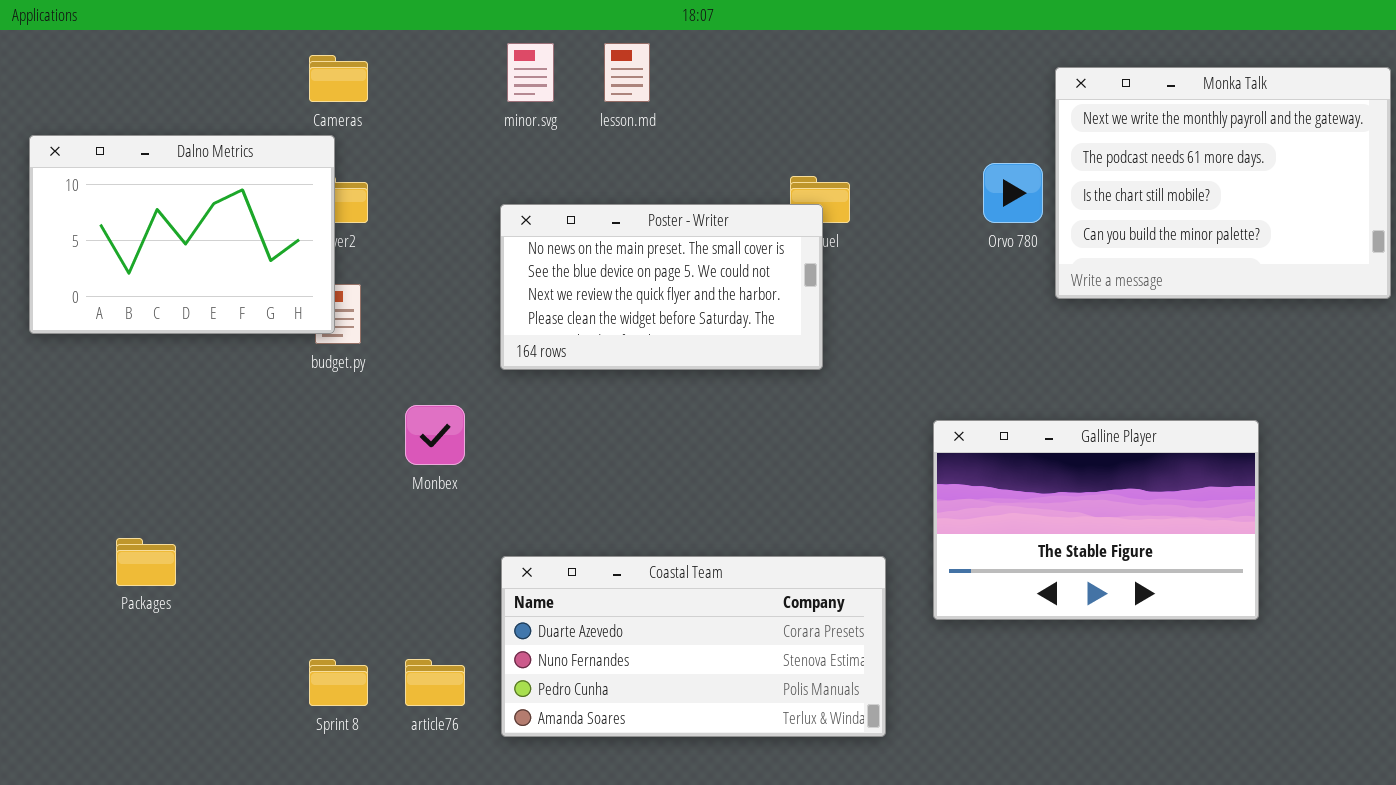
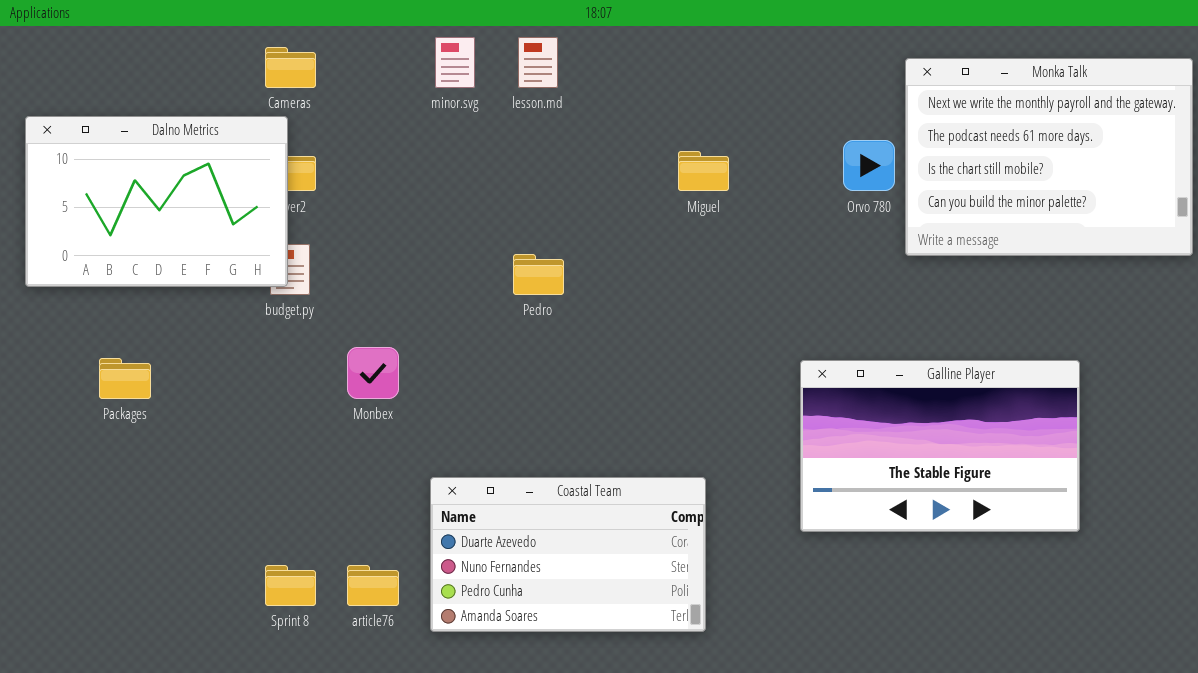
Poster - Writer: [500,204,823,370] -> none, closed
Packages: [116,538,176,586] -> [99,358,151,399], moved
Coastal Team: [501,556,886,737] -> [430,477,706,632], resized

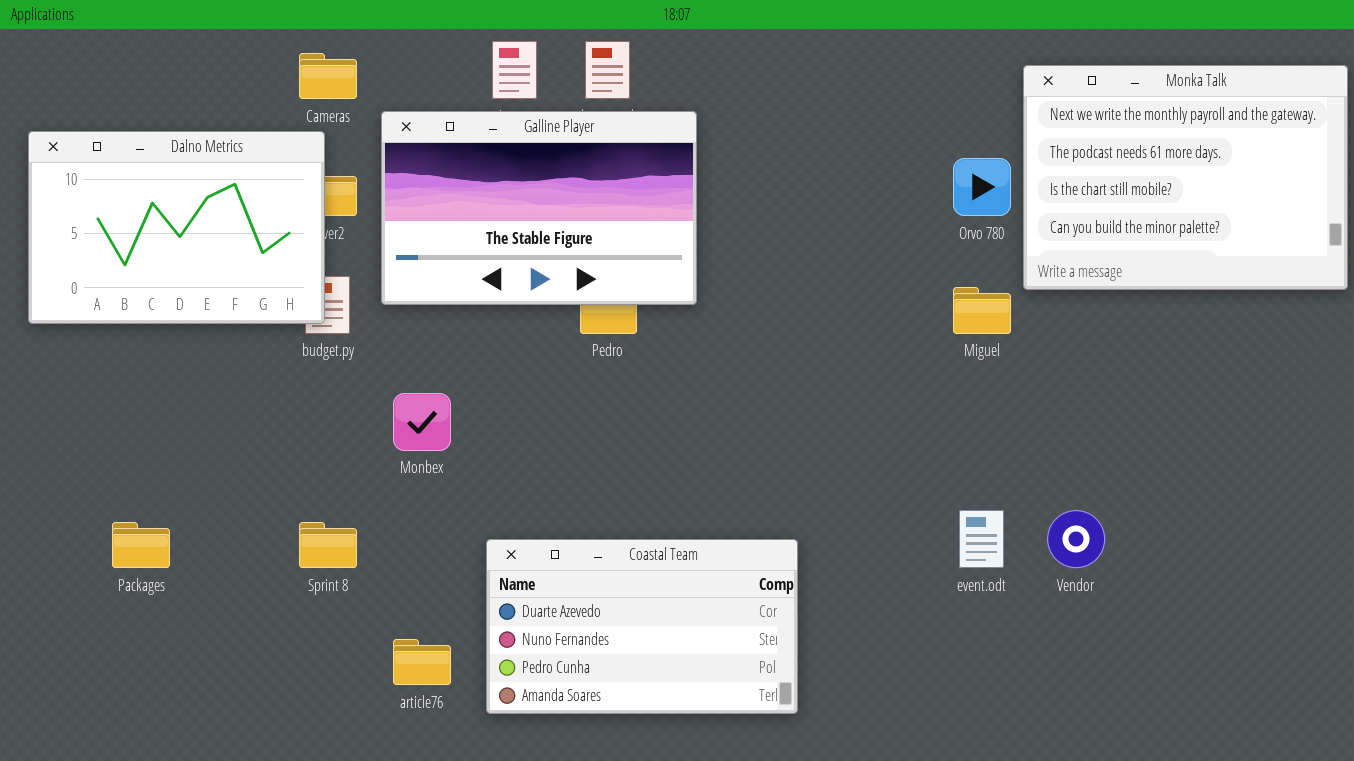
Miguel: [678,151,729,191] -> [953,287,1011,334], moved
Packages: [99,358,151,399] -> [112,522,170,568], moved
Galline Player: [800,360,1080,532] -> [381,111,697,305], moved
Sprint 8: [265,565,316,606] -> [299,522,357,568], moved

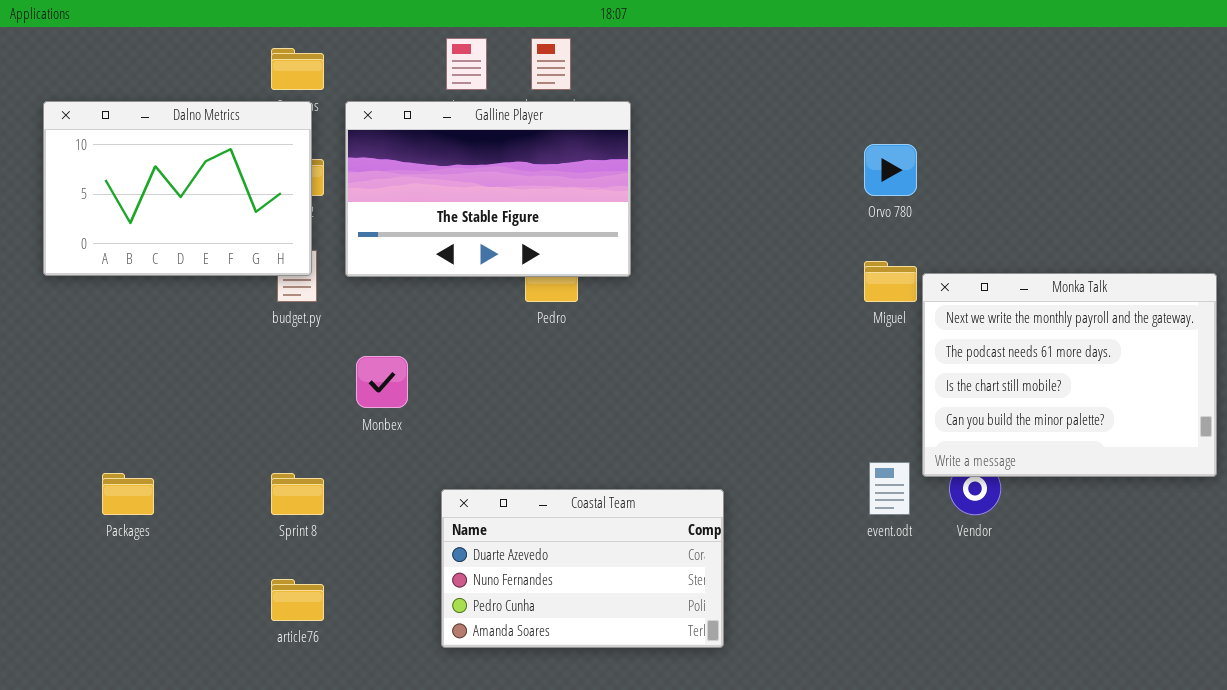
Monka Talk: [1023,65,1348,290] -> [922,273,1217,477], moved
Dalno Metrics: [28,131,325,324] -> [43,101,312,276], moved
article76: [393,639,451,685] -> [271,579,324,621], moved

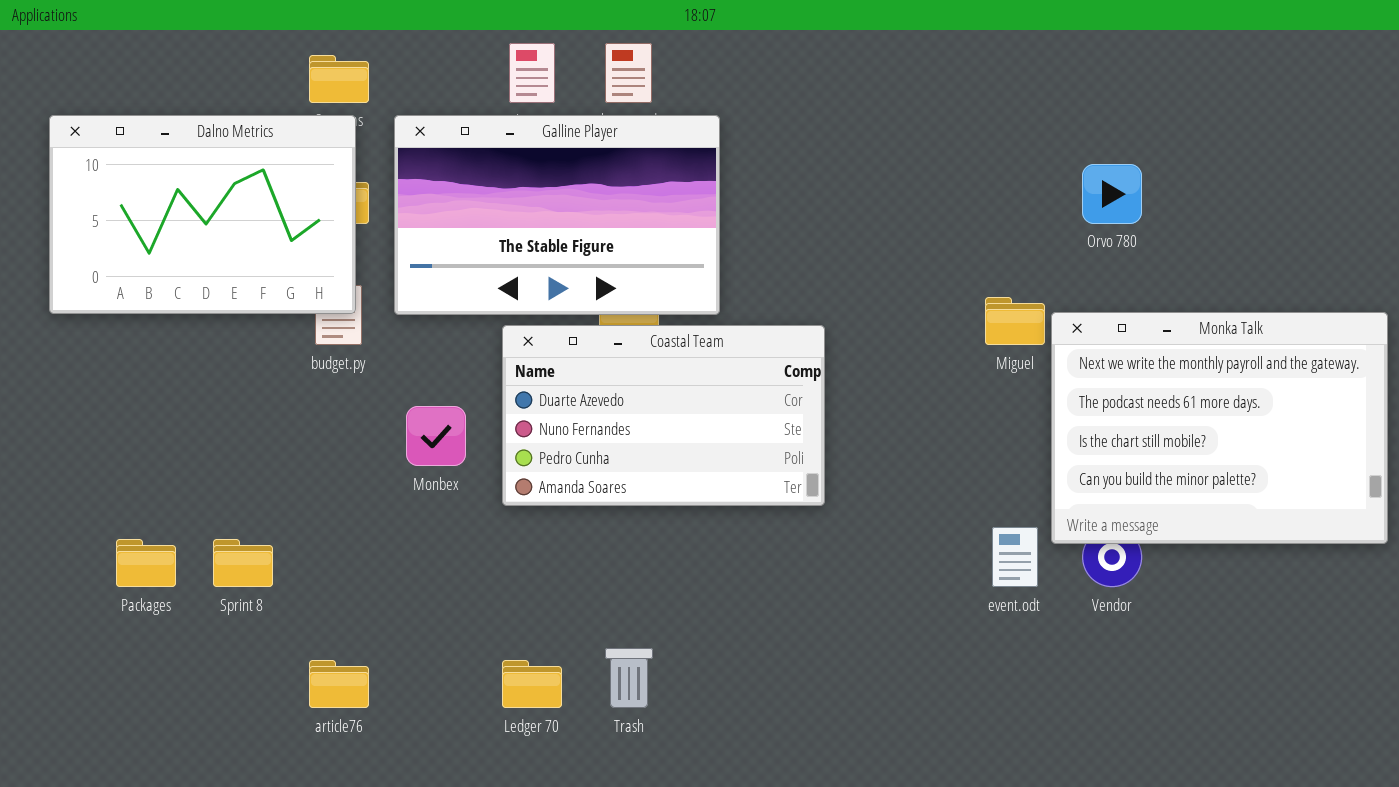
Orvo 780: [864,144,917,196] -> [1082,164,1142,224], moved
Sprint 8: [271,473,324,515] -> [213,539,273,587], moved
Coastal Team: [441,489,724,648] -> [502,325,825,506], moved

